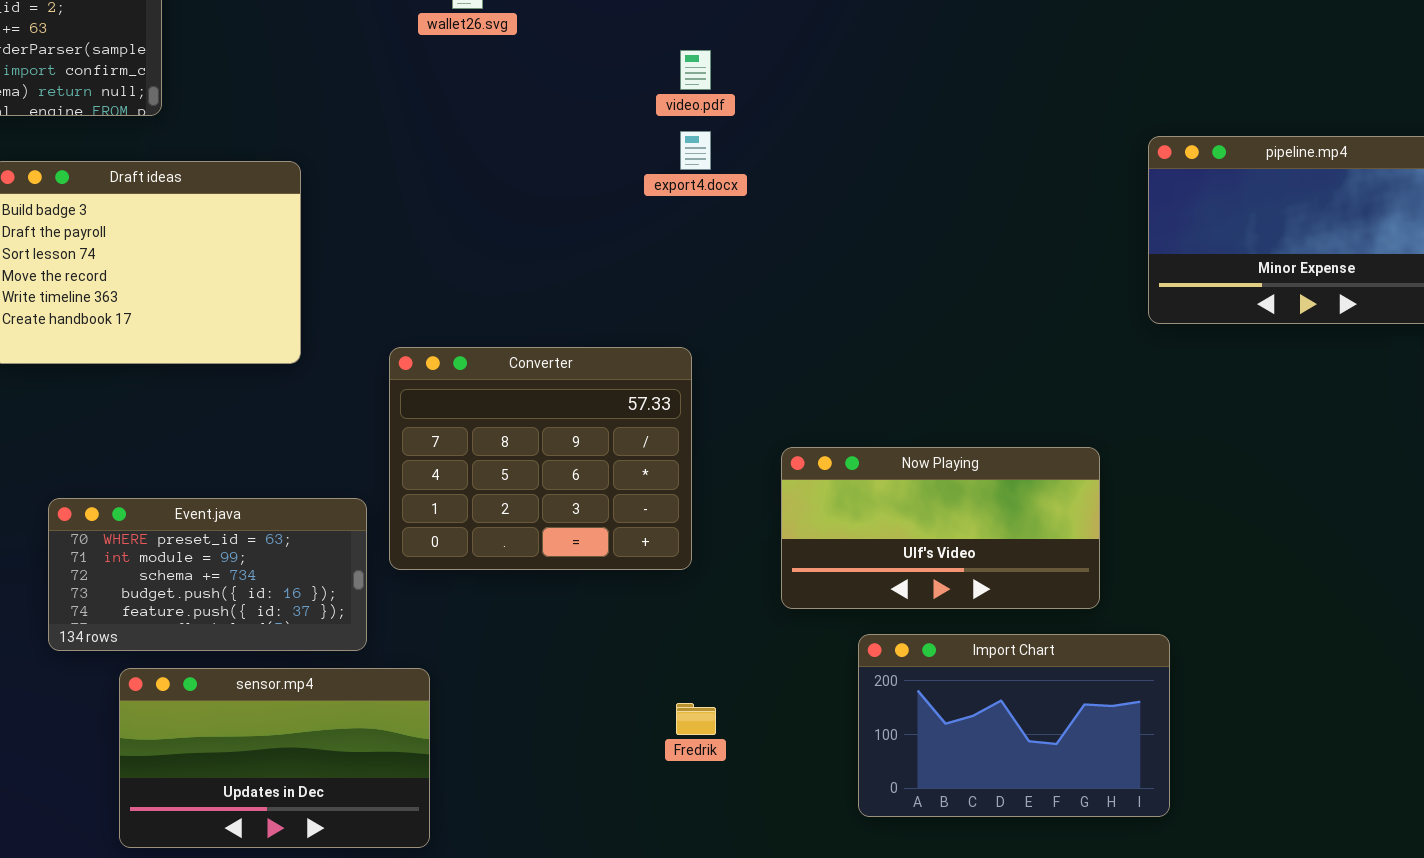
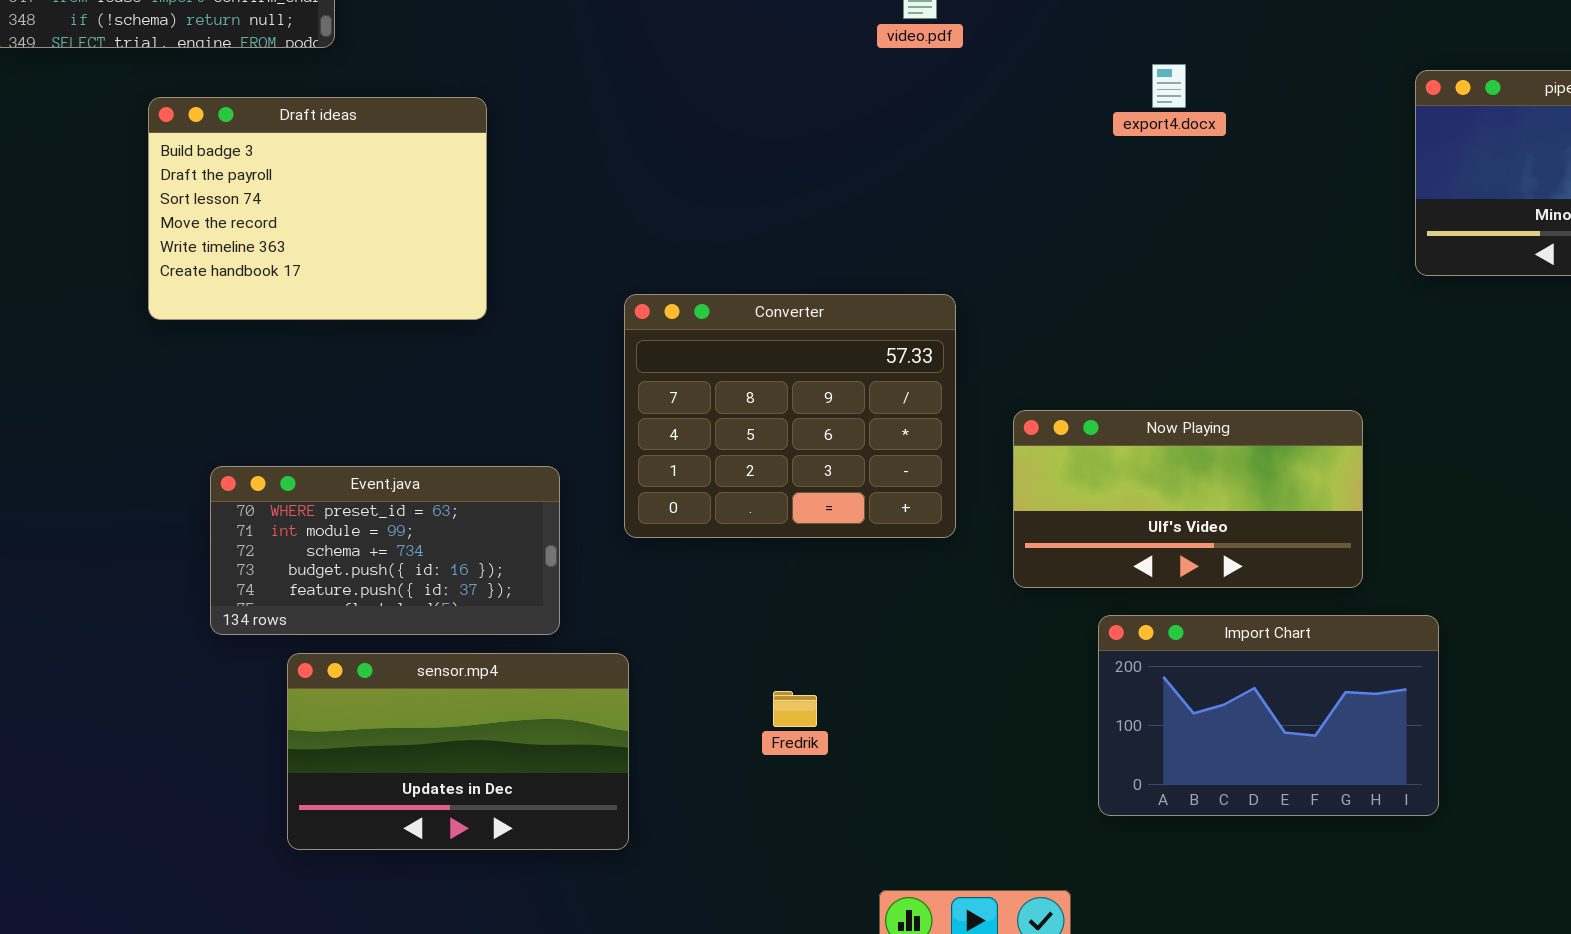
export4.docx: [680,131,711,170] -> [1152,64,1186,108], moved
Converter: [389,347,692,570] -> [624,294,956,538], moved
Fredrik: [676,703,716,735] -> [773,691,817,727], moved

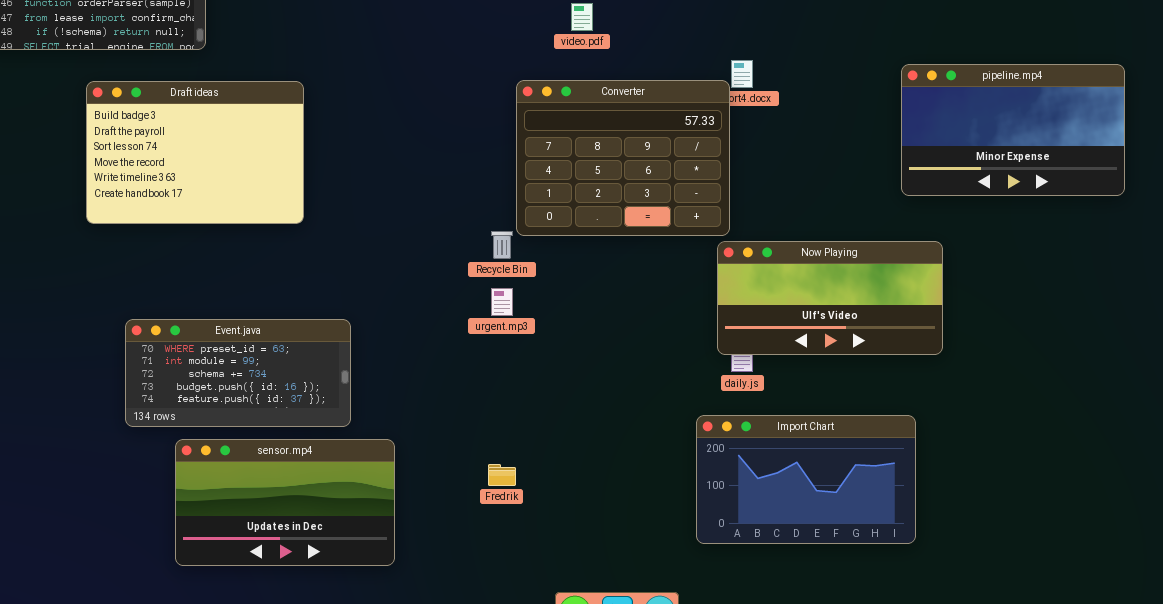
Converter: [624,294,956,538] -> [516,80,730,236], moved
Now Playing: [1013,410,1363,588] -> [717,241,943,355], moved

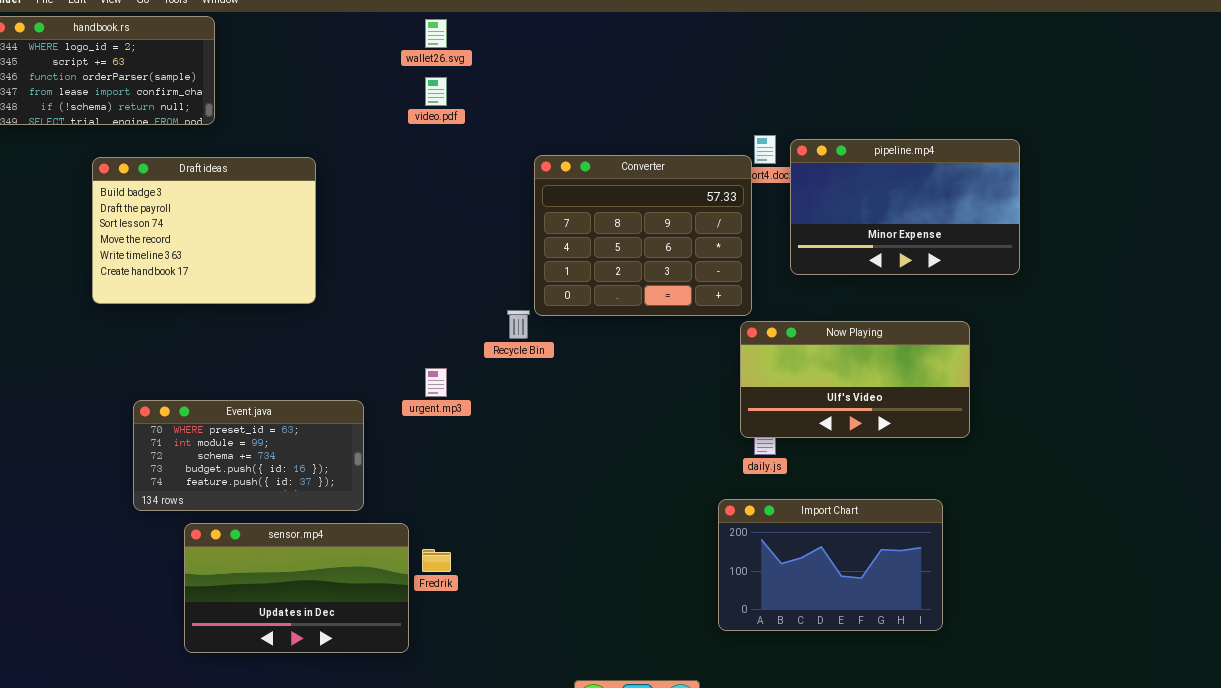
video.pdf: [571,3,593,31] -> [425,77,447,106], moved
pipeline.mp4: [901,64,1125,196] -> [790,139,1020,275], moved
urgent.mp3: [491,288,513,316] -> [425,368,447,397], moved
Fredrik: [488,464,516,486] -> [422,549,451,572], moved

